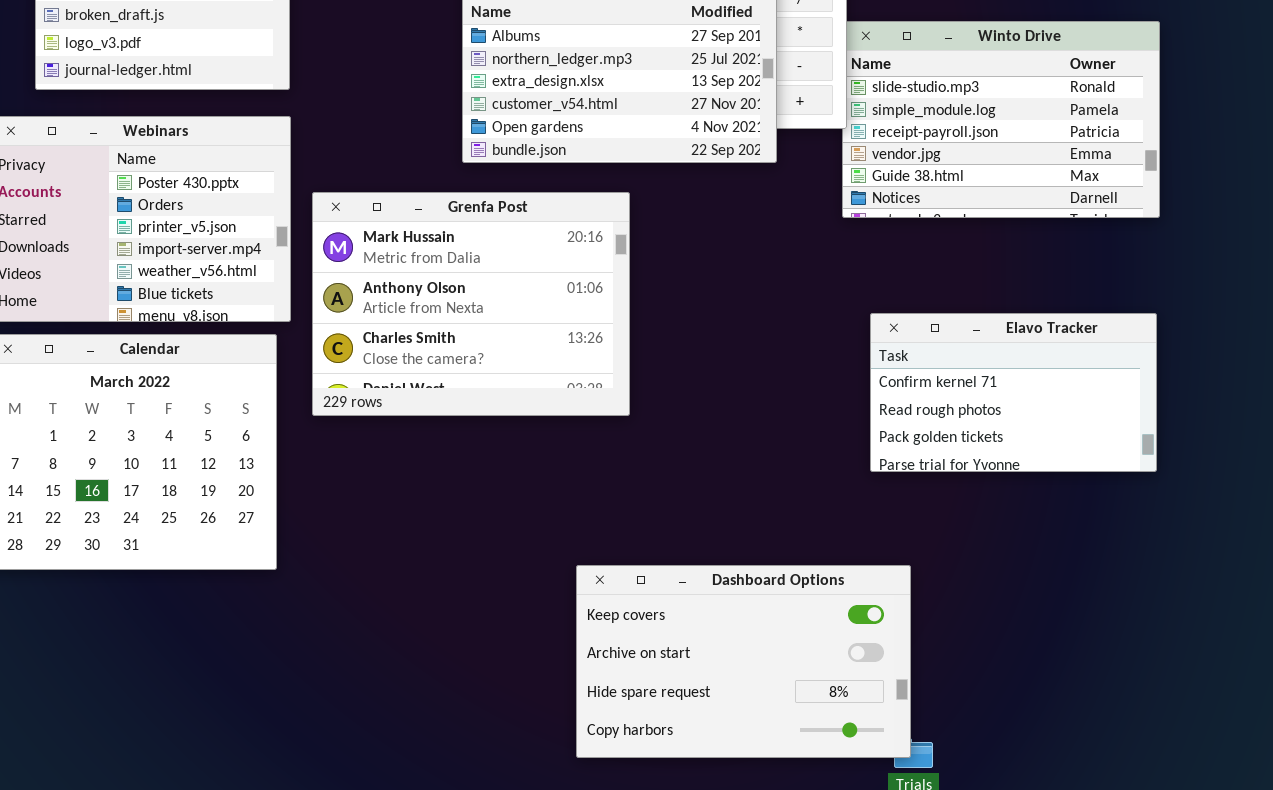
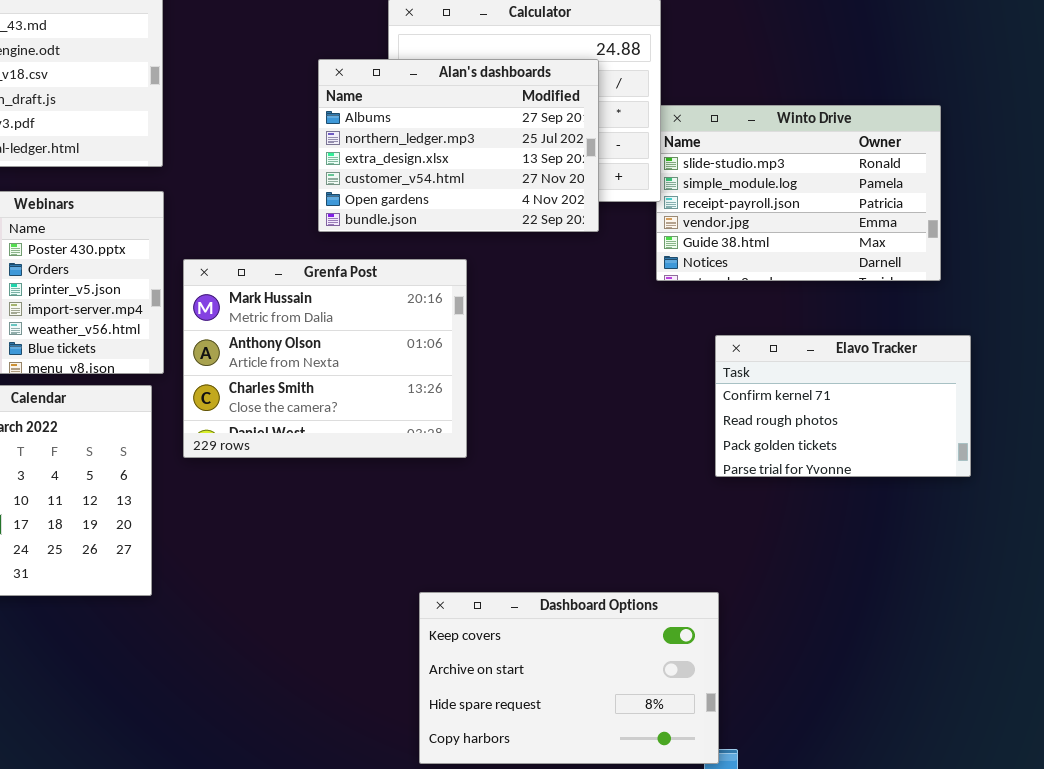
Elavo Tracker: [870,313,1157,472] -> [715,335,971,477], moved

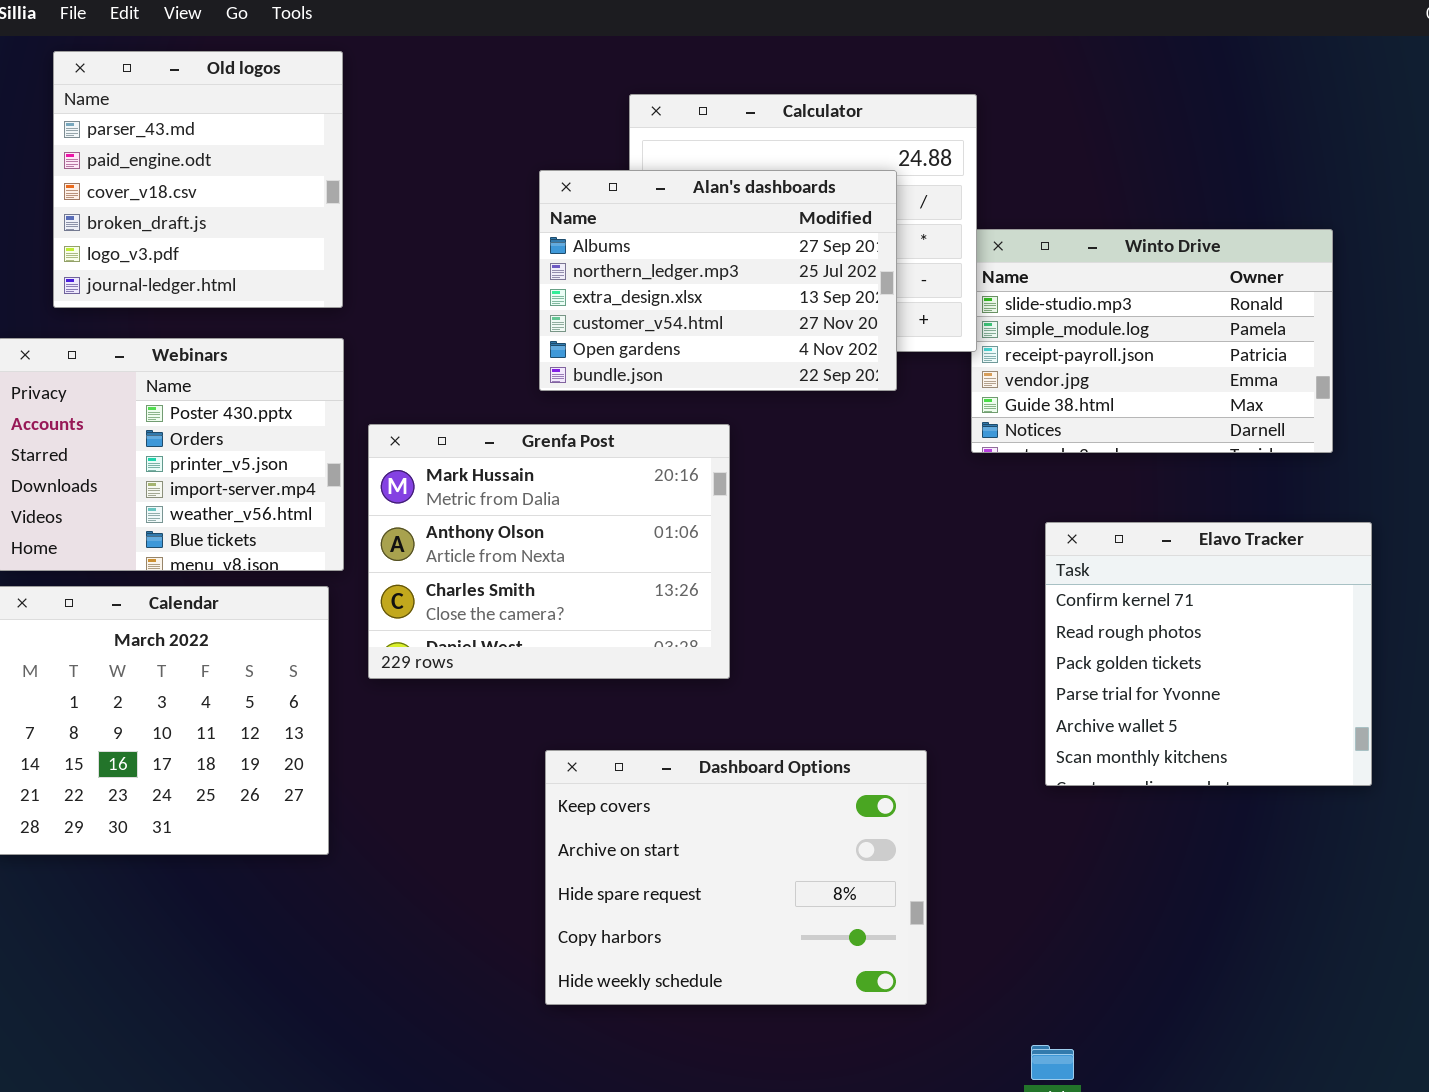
Elavo Tracker: [715,335,971,477] -> [1045,522,1372,786], resized
Dashboard Options: [419,592,719,764] -> [545,750,927,1005], moved, resized

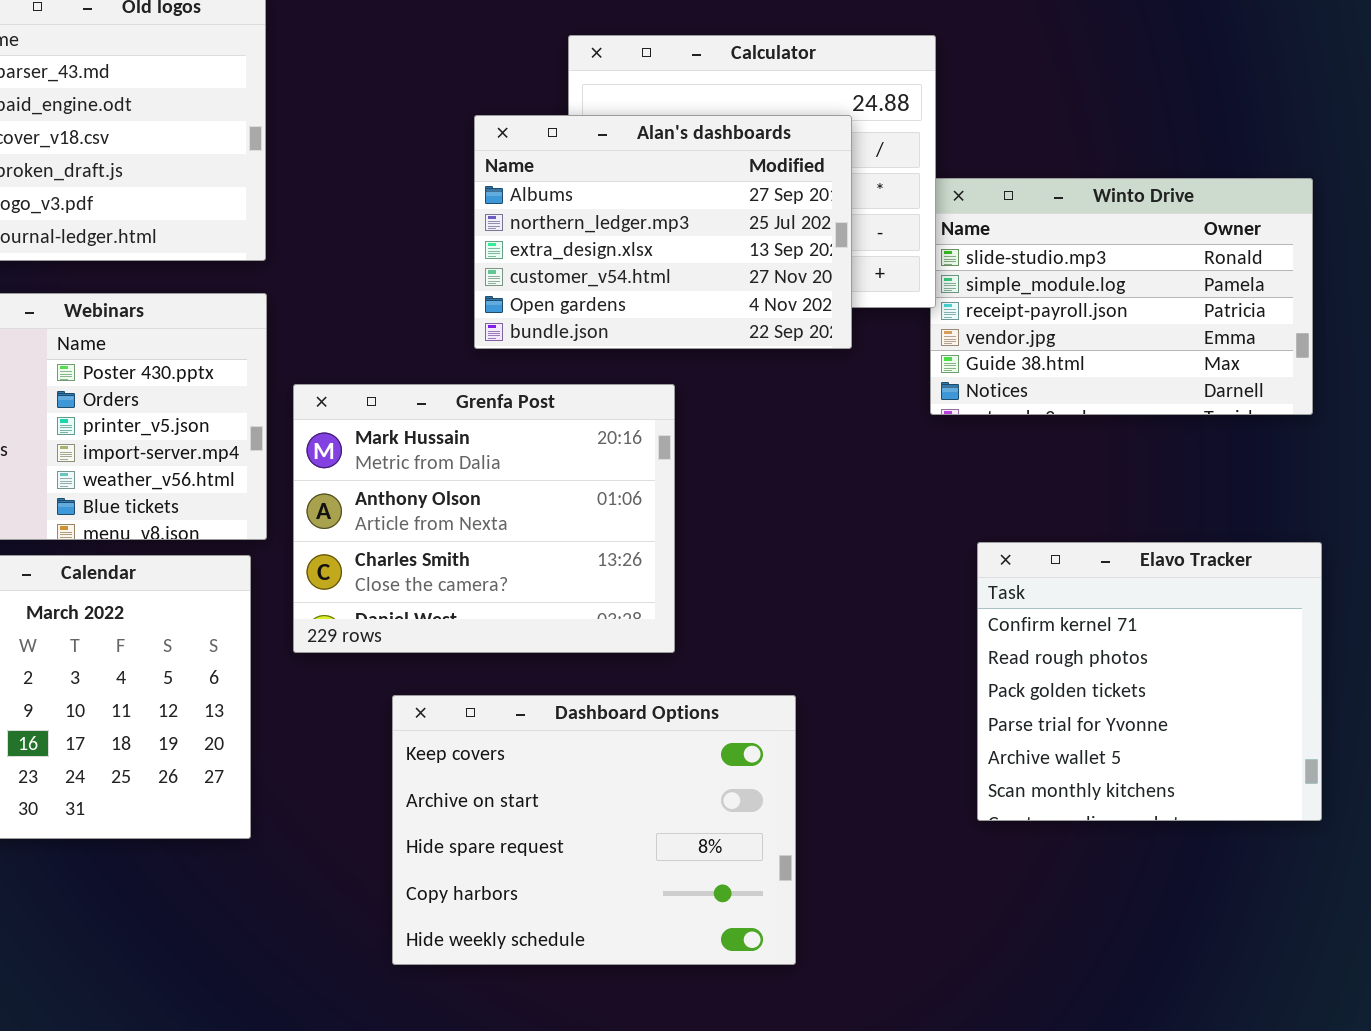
Elavo Tracker: [1045,522,1372,786] -> [977,542,1322,821], moved
Dashboard Options: [545,750,927,1005] -> [392,695,796,965], moved

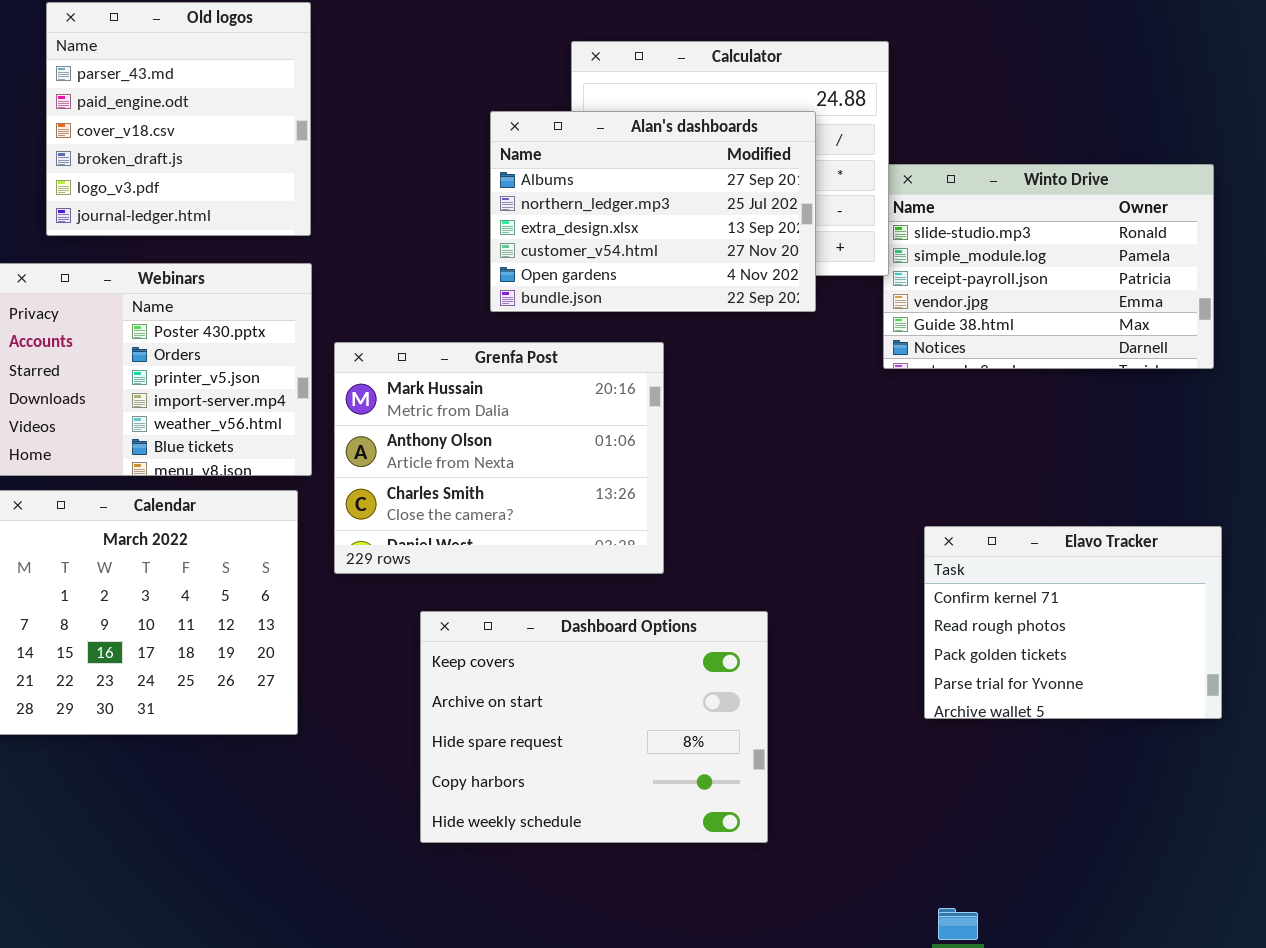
Elavo Tracker: [977,542,1322,821] -> [924,526,1222,719], resized

